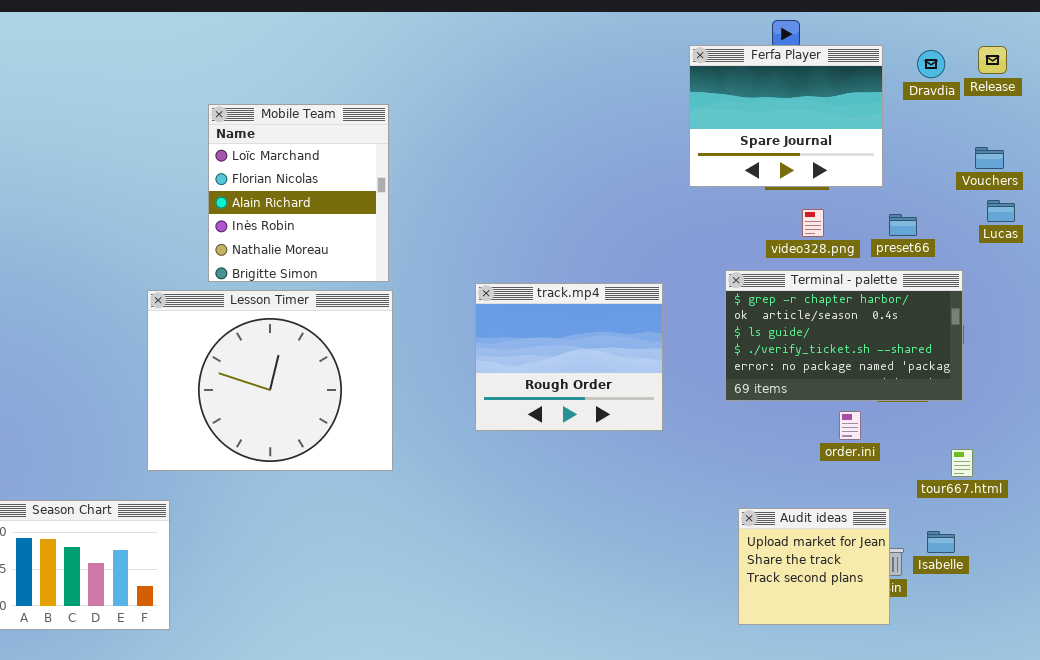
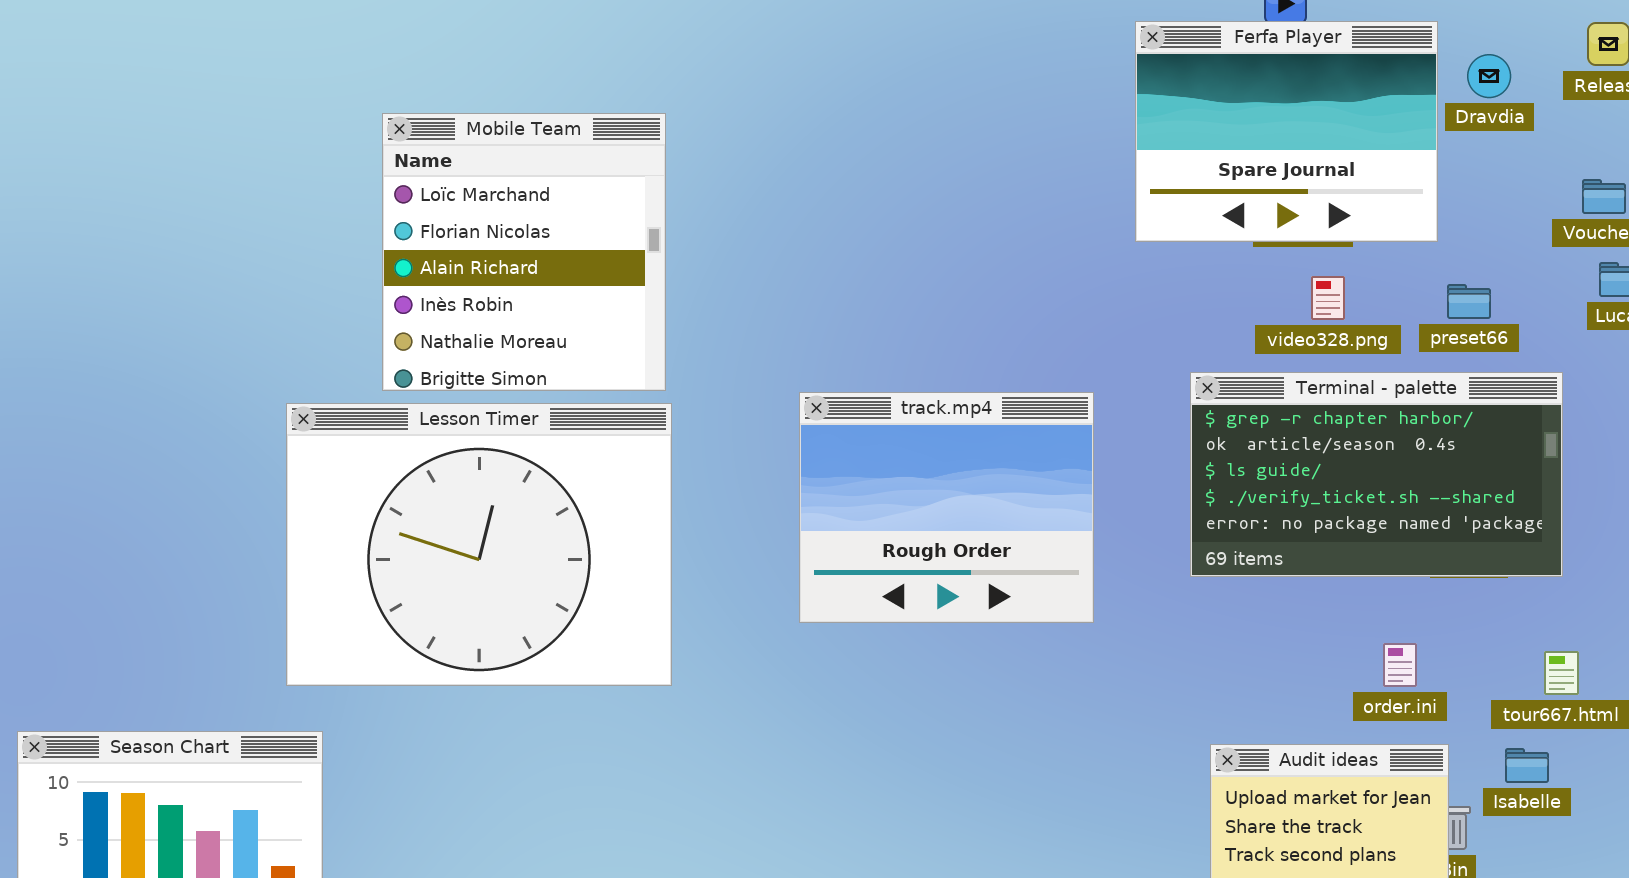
Dravdia: [917,50,945,78] -> [1467,54,1511,98], moved
order.ini: [839,411,861,440] -> [1383,643,1417,687], moved
Isabelle: [927,531,955,553] -> [1505,748,1549,783], moved

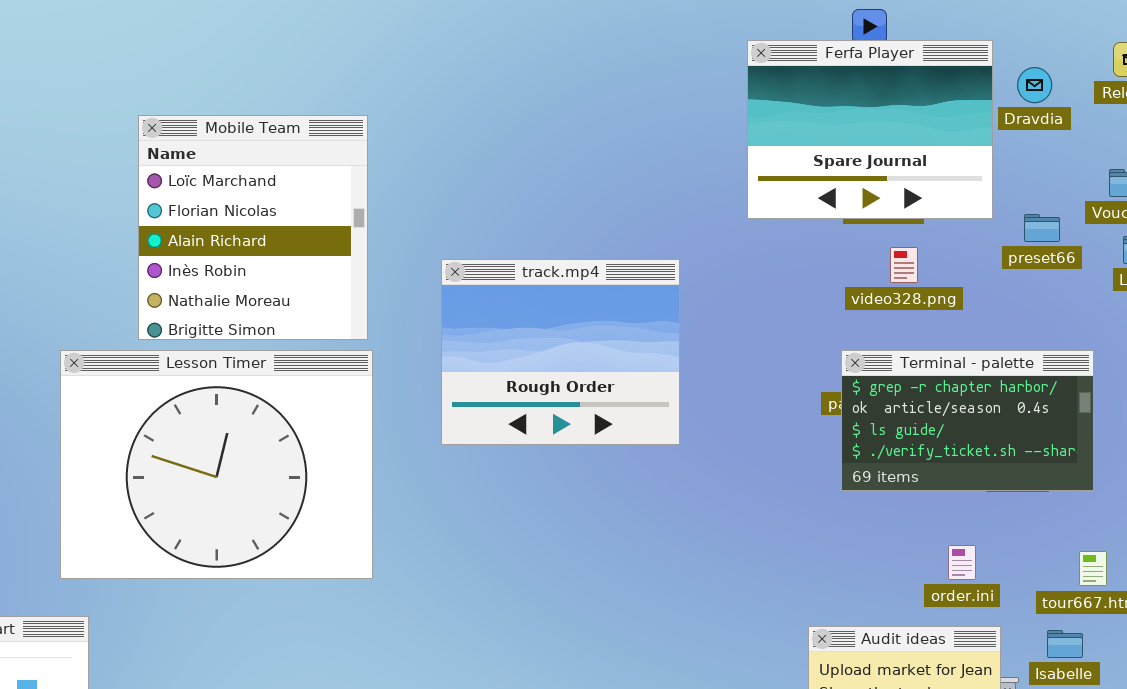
preset66: [1447,284,1491,319] -> [1024,214,1060,242], moved
Terminal - palette: [1190,372,1563,577] -> [841,350,1094,491], resized
track.mp4: [799,392,1094,623] -> [441,259,680,445], moved

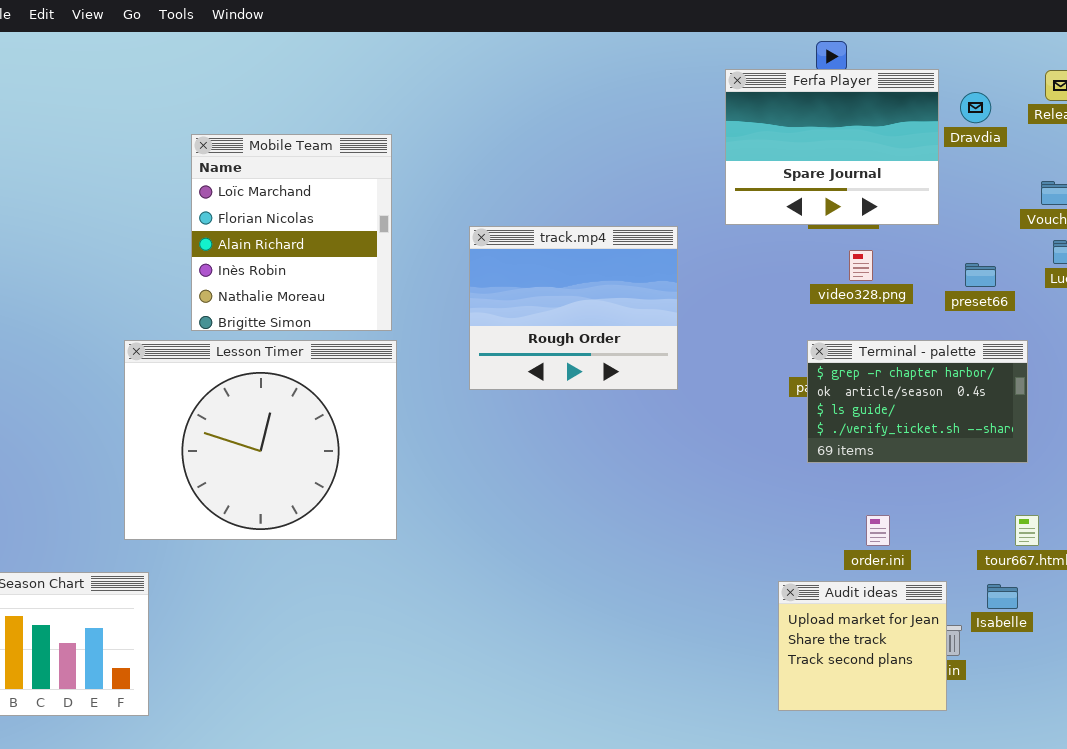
preset66: [1024,214,1060,242] -> [965,263,996,287], moved
track.mp4: [441,259,680,445] -> [469,226,678,390], moved
order.ini: [948,545,976,580] -> [866,515,890,546], moved

